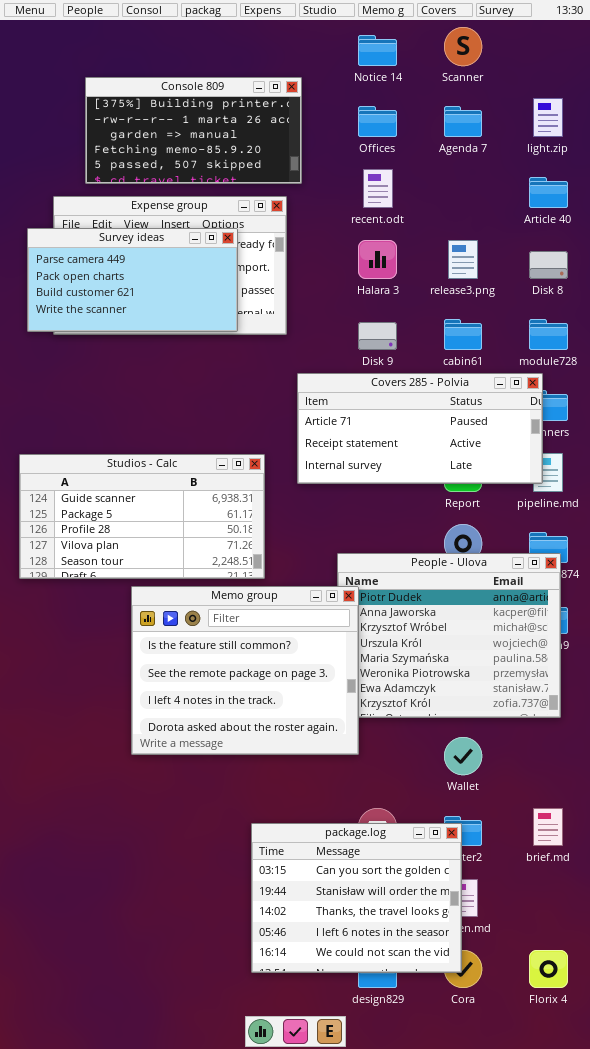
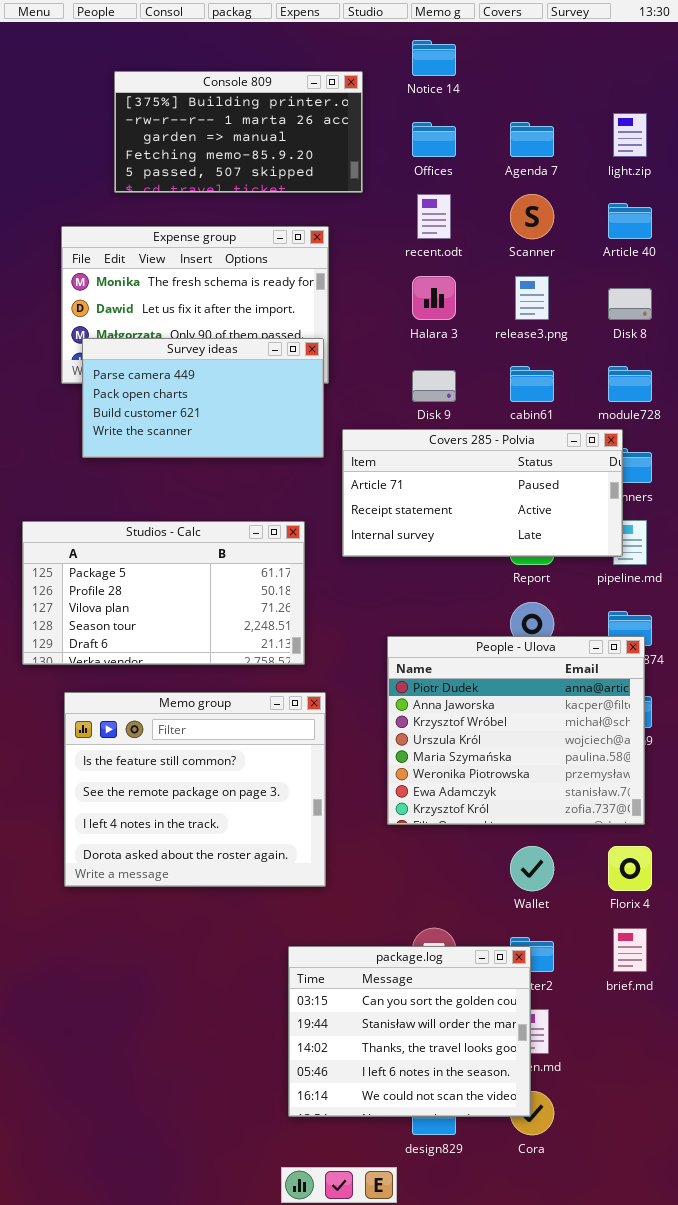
Scanner: [444,27,482,66] -> [510,194,554,239], moved
Console 809: [85,77,302,184] -> [114,71,363,193], moved
Survey ideas: [27,228,238,332] -> [82,338,324,458], moved
Studios - Calc: [19,454,265,579] -> [22,521,305,665], scrolled down 1 row
Memo group: [131,586,359,755] -> [64,692,326,887], moved
Florix 4: [529,950,568,988] -> [608,846,652,891], moved

